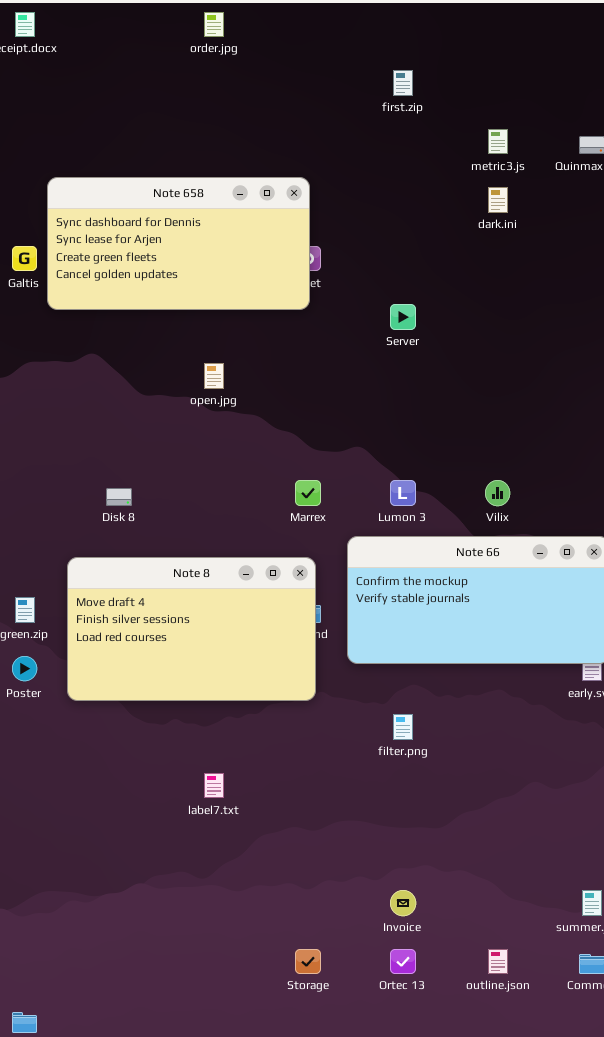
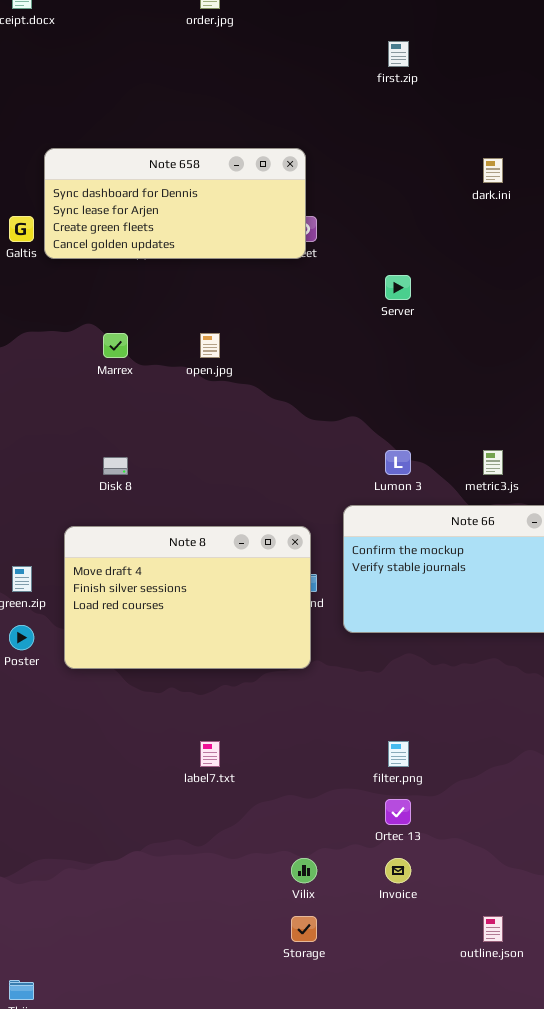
metric3.js: [488,129,508,154] -> [483,450,503,475], moved
Note 658: [47,177,310,310] -> [44,148,306,259], resized
Marrex: [295,480,321,506] -> [103,333,128,358], moved
Vilix: [485,480,510,506] -> [291,858,317,883], moved
filter.png: [393,714,413,740] -> [388,741,409,767], moved
Ortec 13: [390,949,416,974] -> [385,799,411,825], moved

